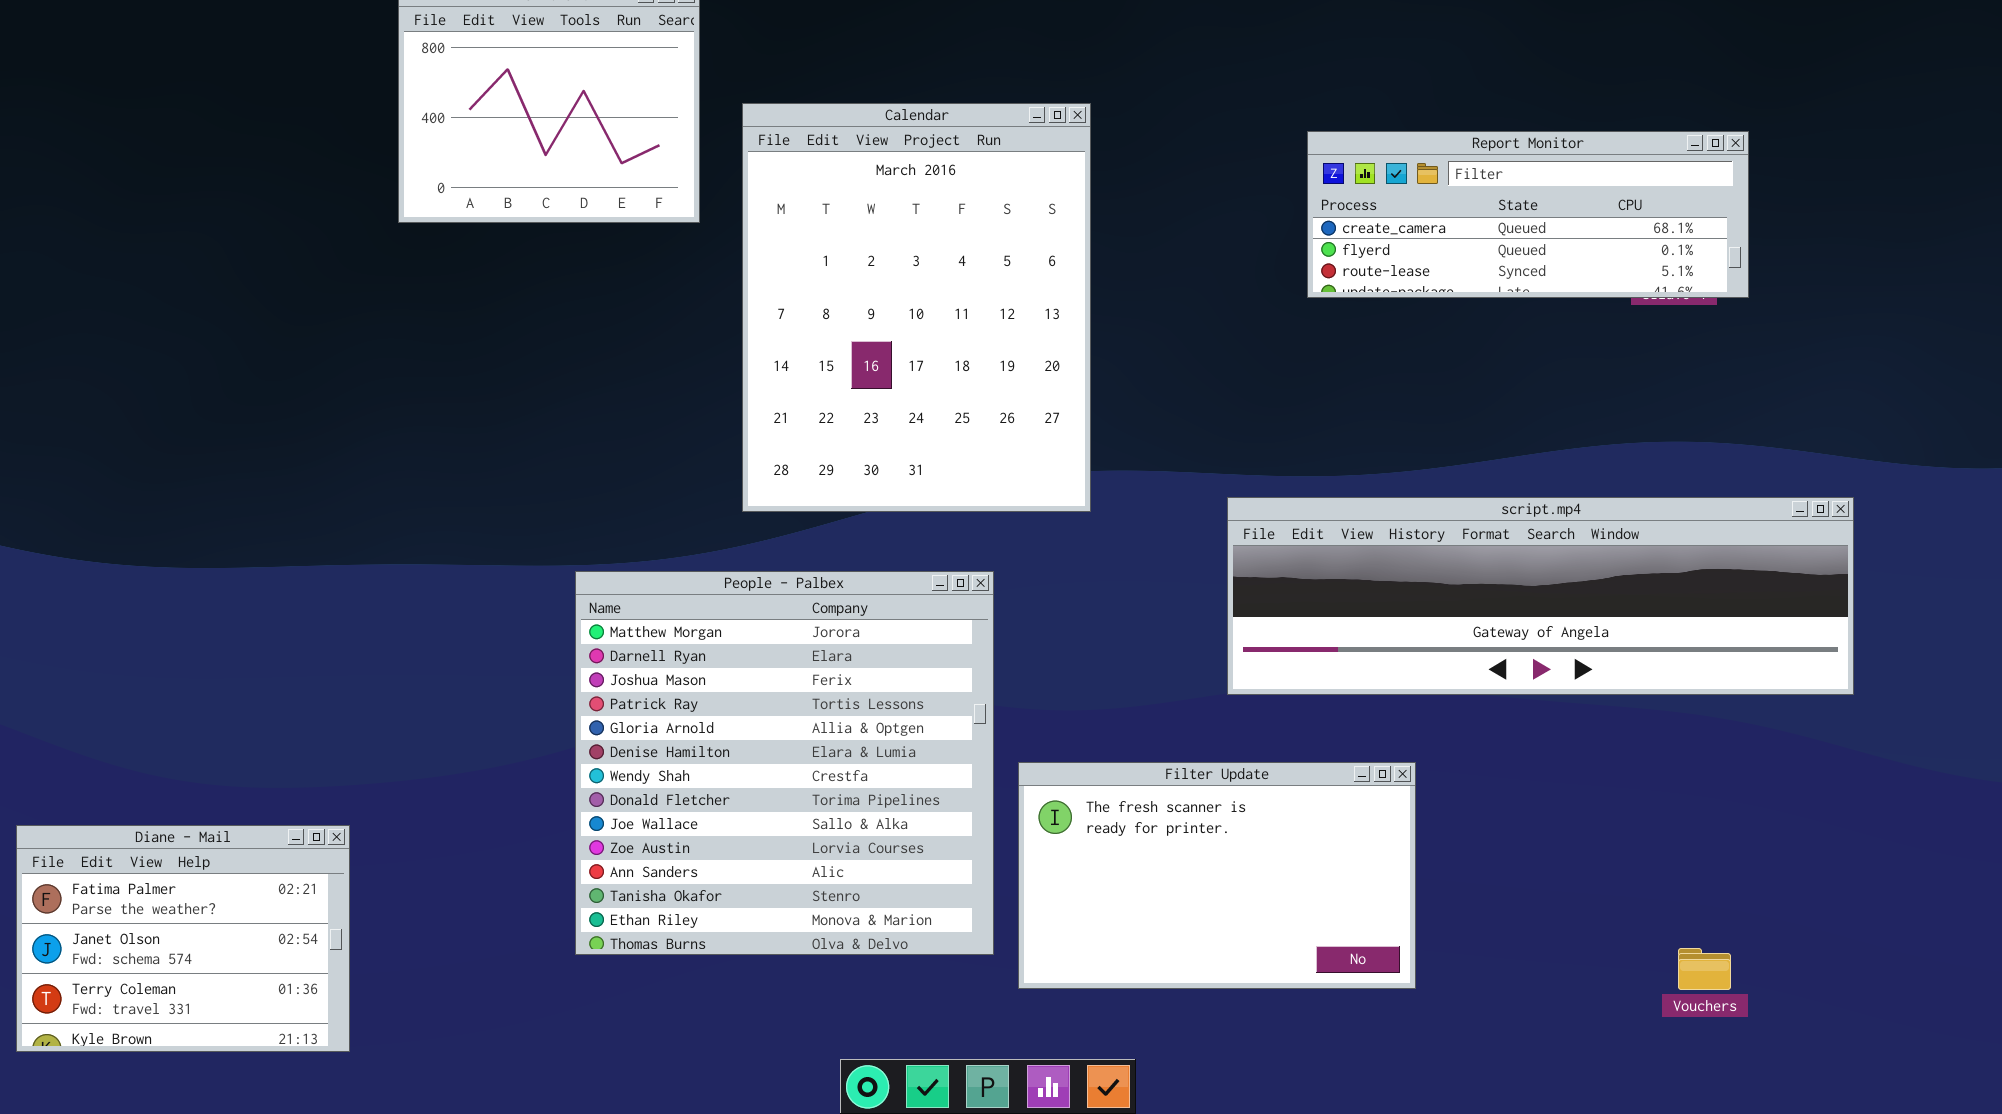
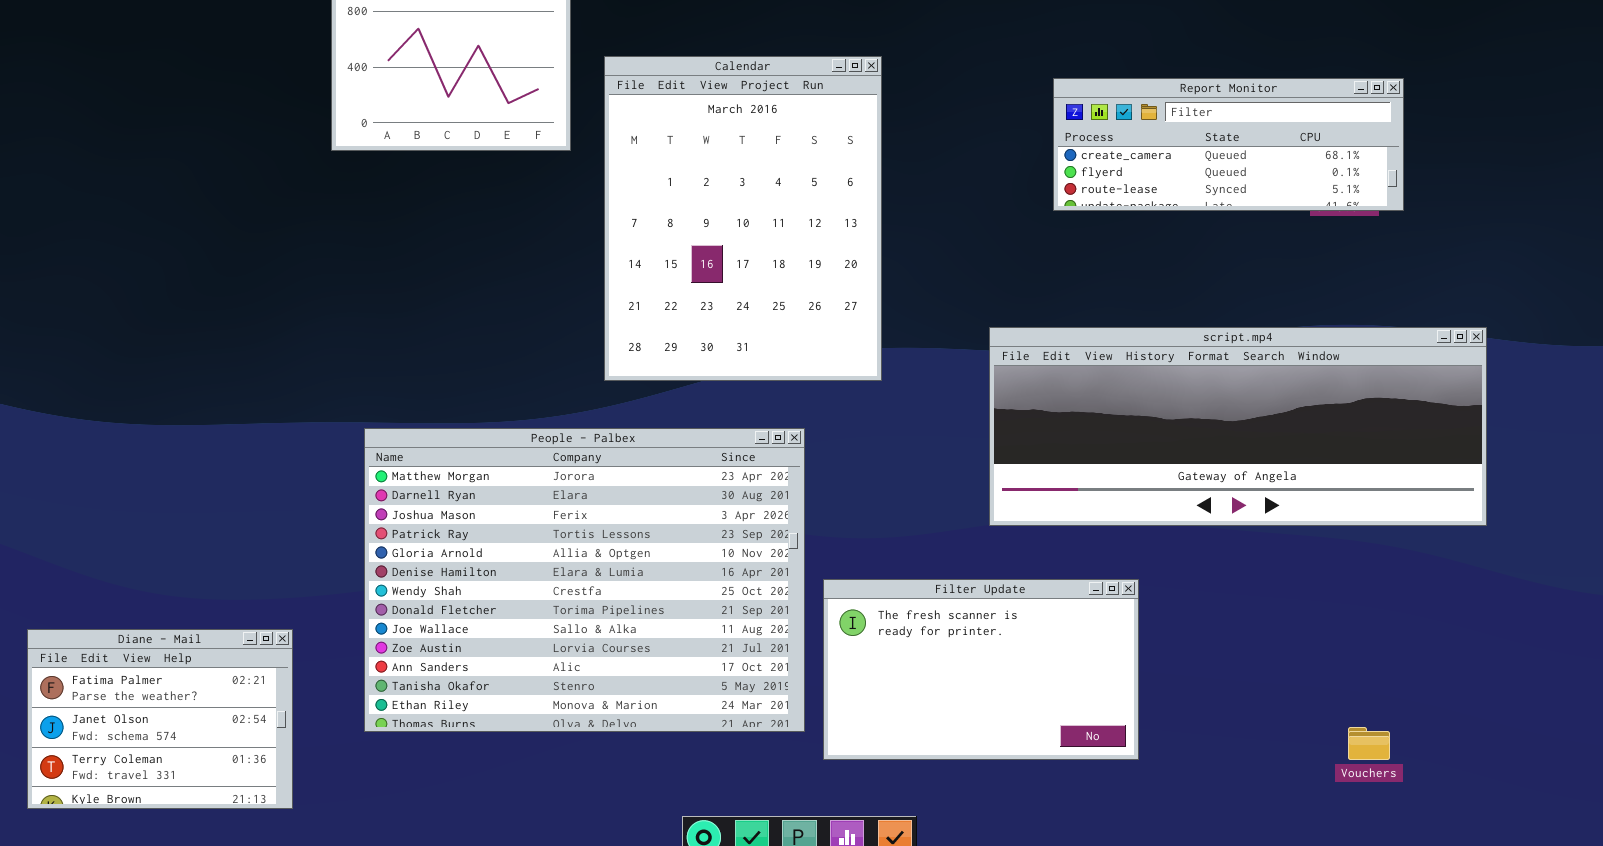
script.mp4: [1227,497,1854,695] -> [989,327,1487,526], resized
People - Palbex: [575,571,994,955] -> [364,428,805,732], resized

